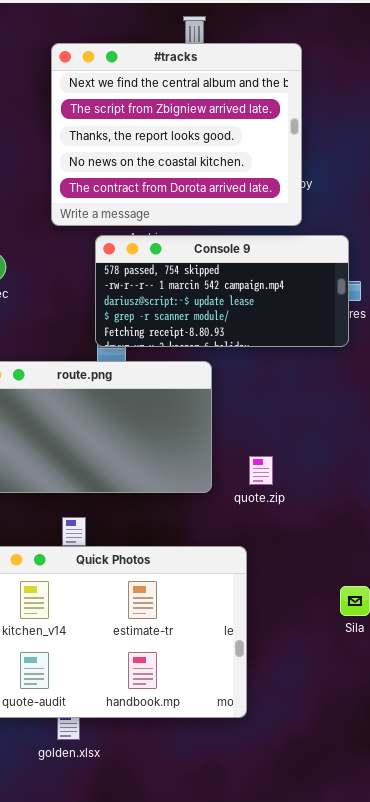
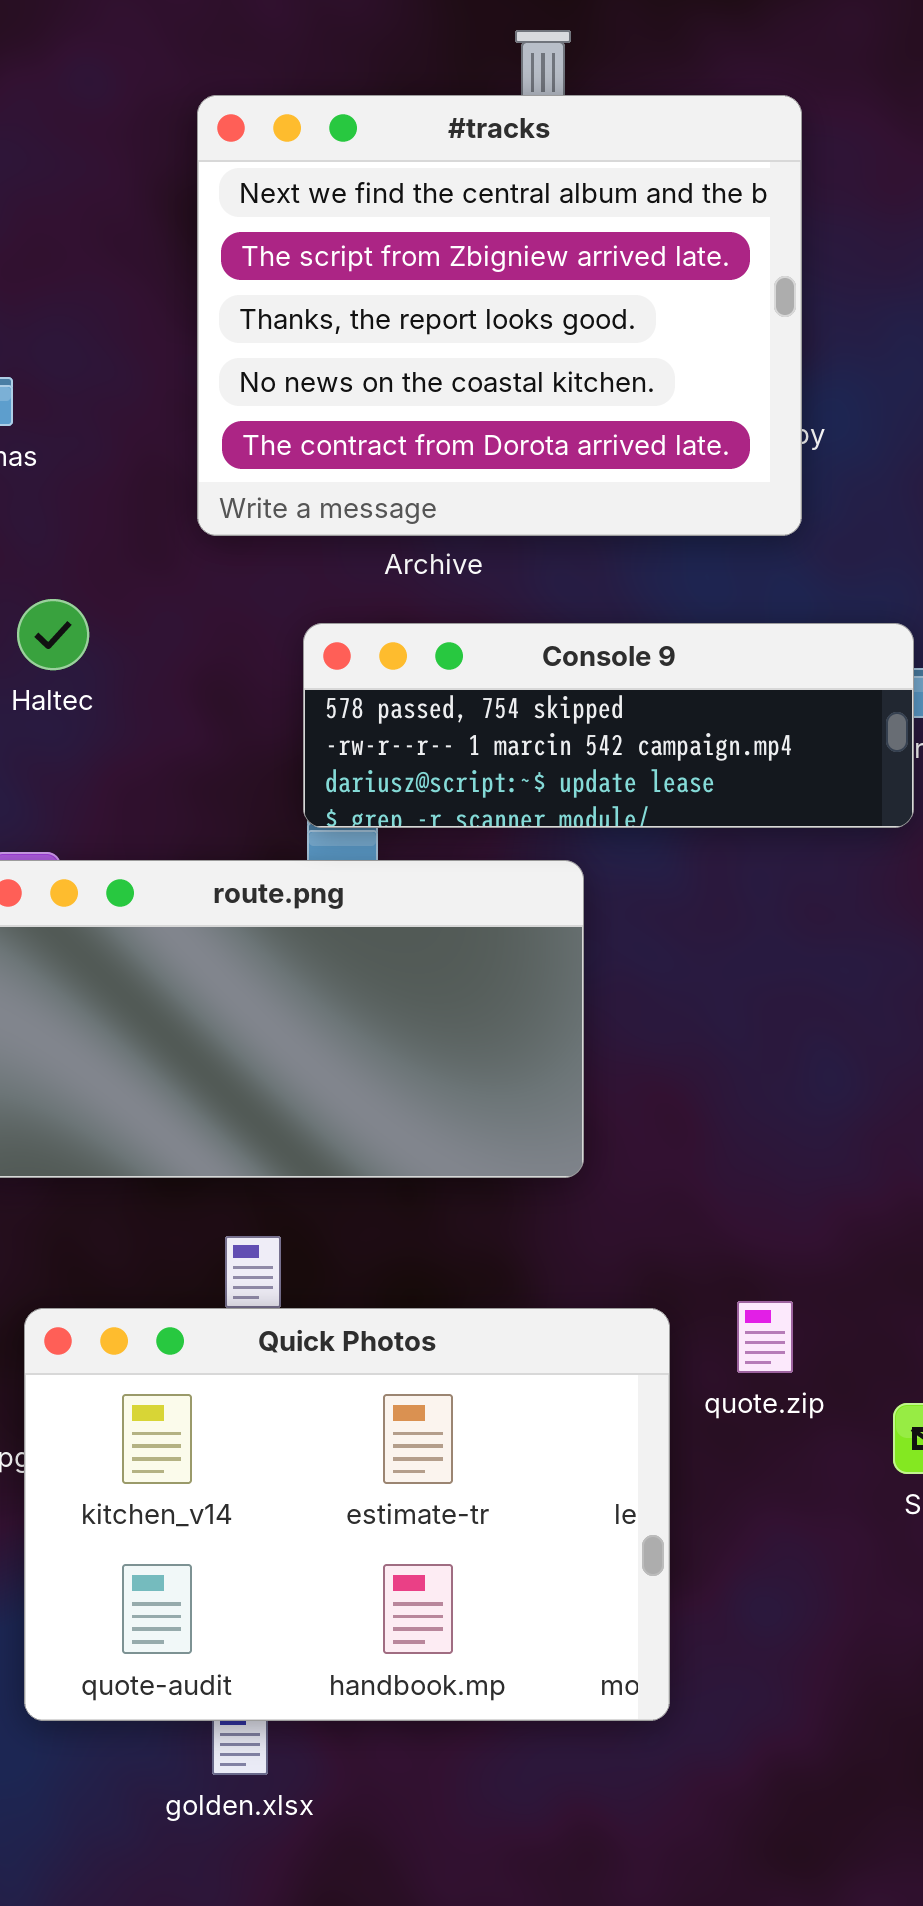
Console 9: [95,235,349,347] -> [303,623,914,828], resized
quote.zip: [249,456,273,485] -> [737,1301,793,1373], moved

